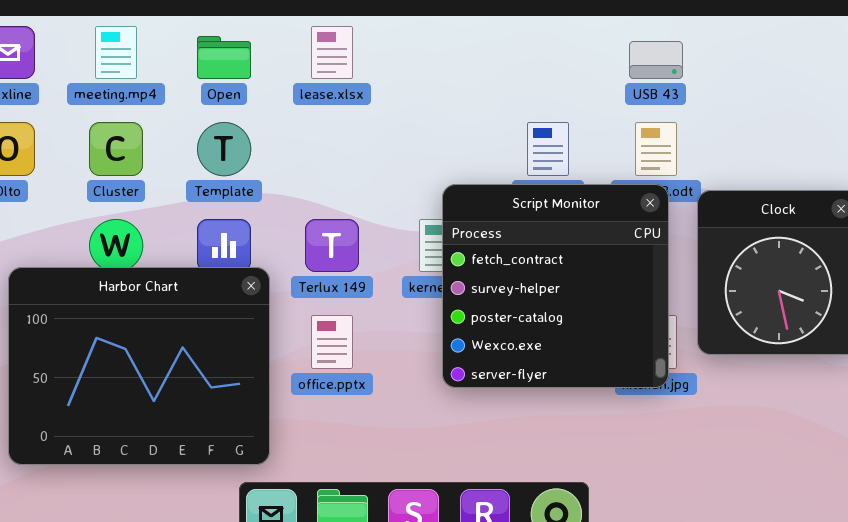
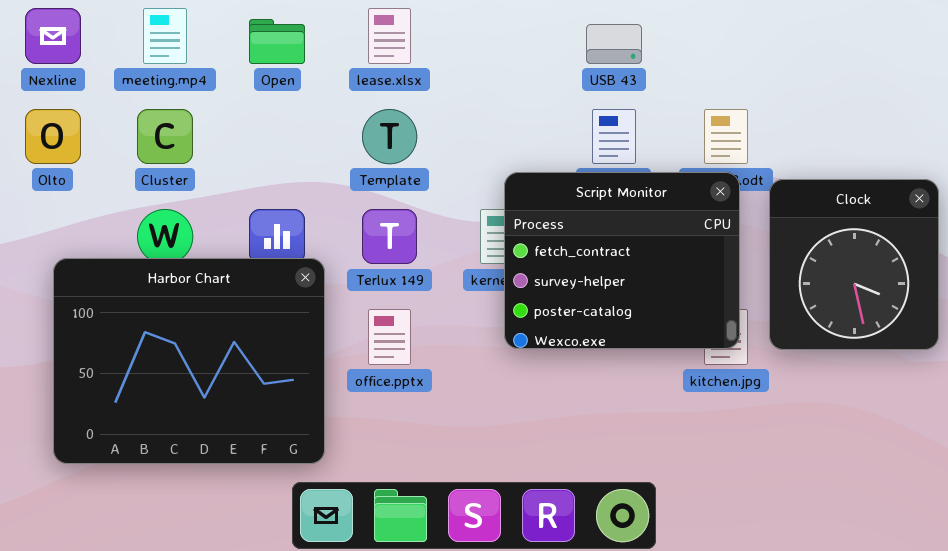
USB 43: [629,41,683,79] -> [586,24,642,64], moved
Template: [197,122,251,176] -> [362,109,417,164], moved
Script Monitor: [442,184,669,388] -> [504,172,740,349], resized

